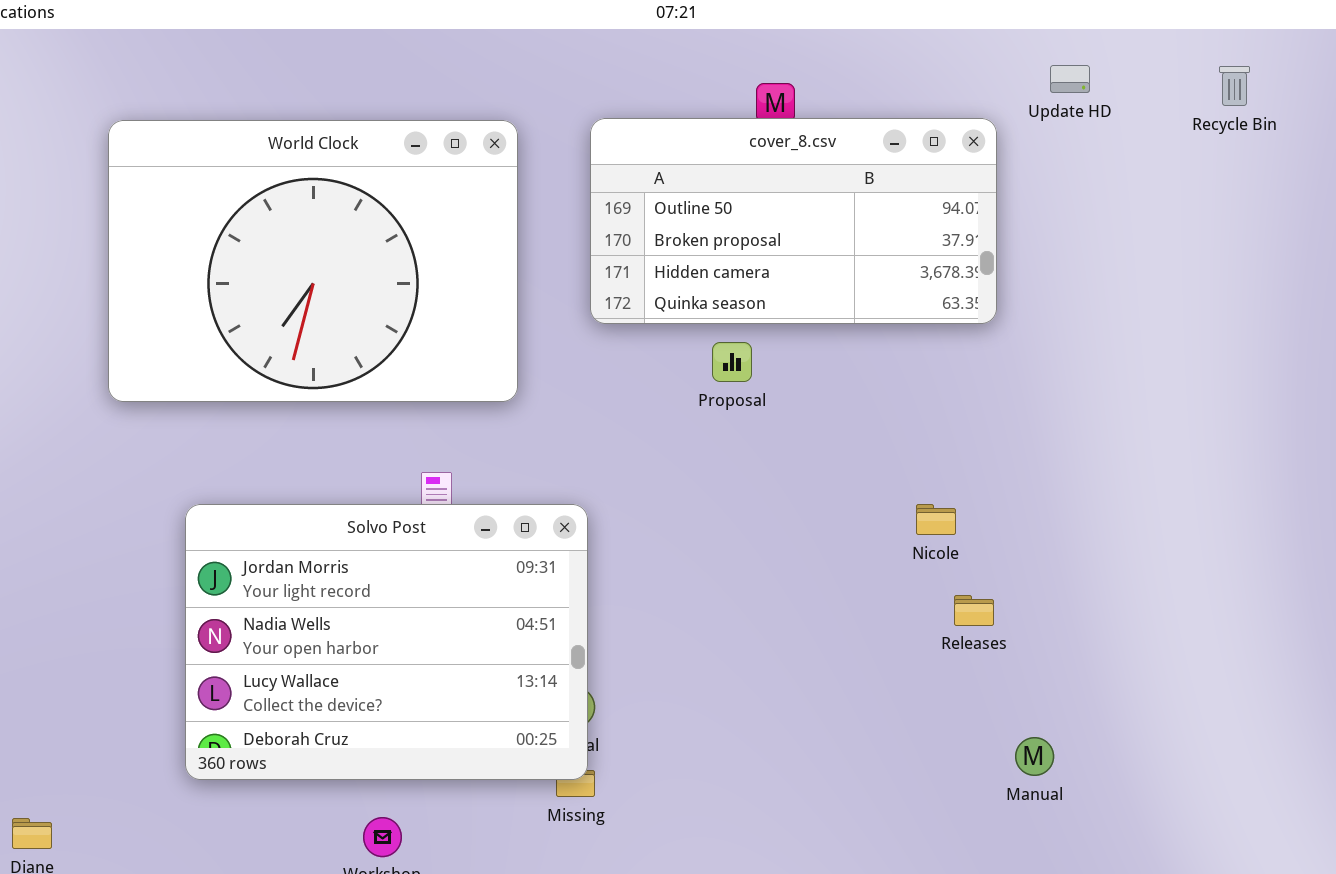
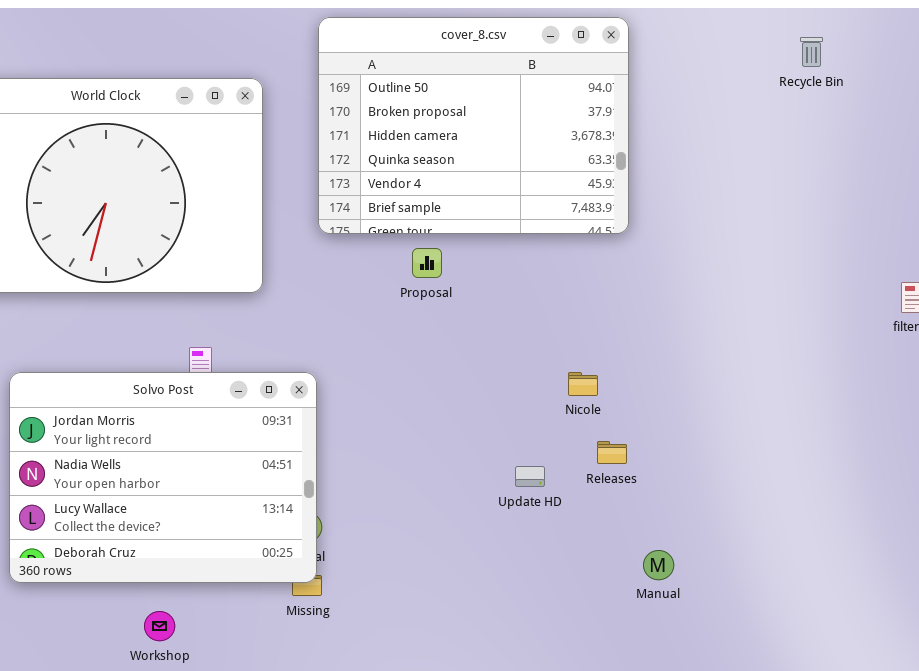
Update HD: [1050,65,1090,93] -> [515,466,545,487], moved
cover_8.csv: [590,118,997,324] -> [318,17,629,234], resized

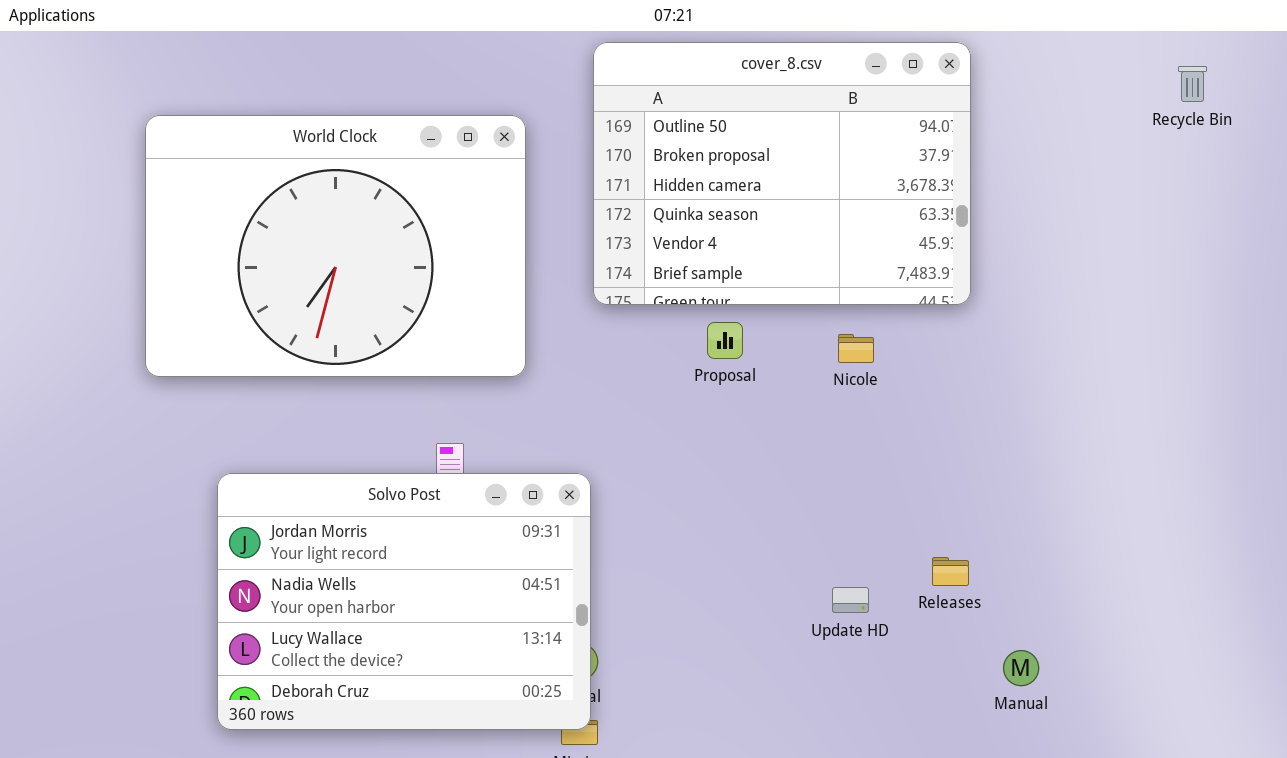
Nicole: [568,372,598,396] -> [838,334,874,363], moved
Manual: [643,550,674,580] -> [1003,650,1039,686], moved

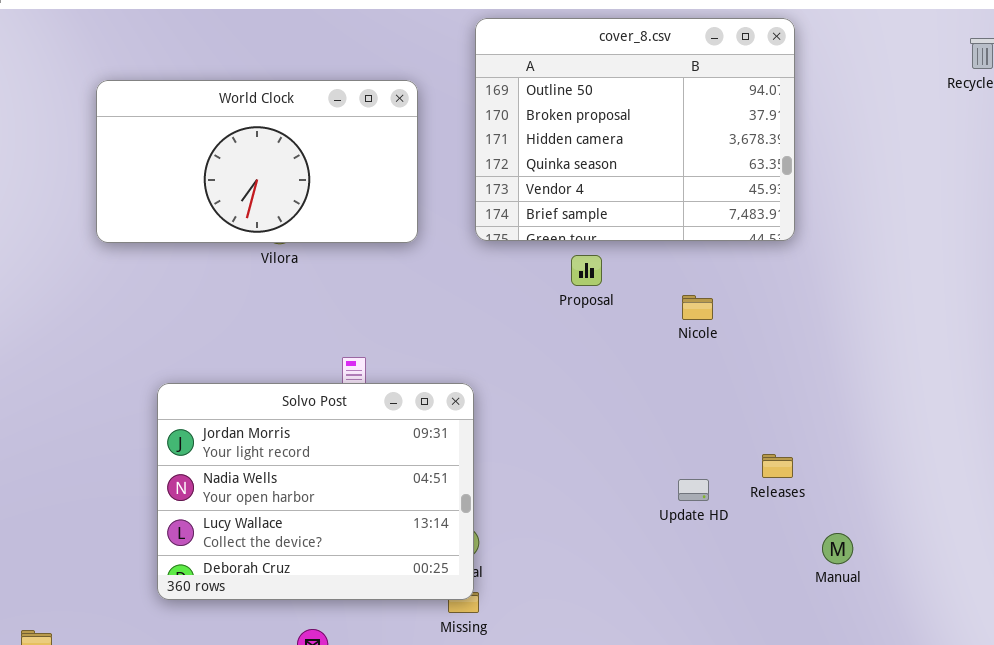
World Clock: [145,115,526,377] -> [96,80,418,243], resized
Nicole: [838,334,874,363] -> [682,295,713,320], moved

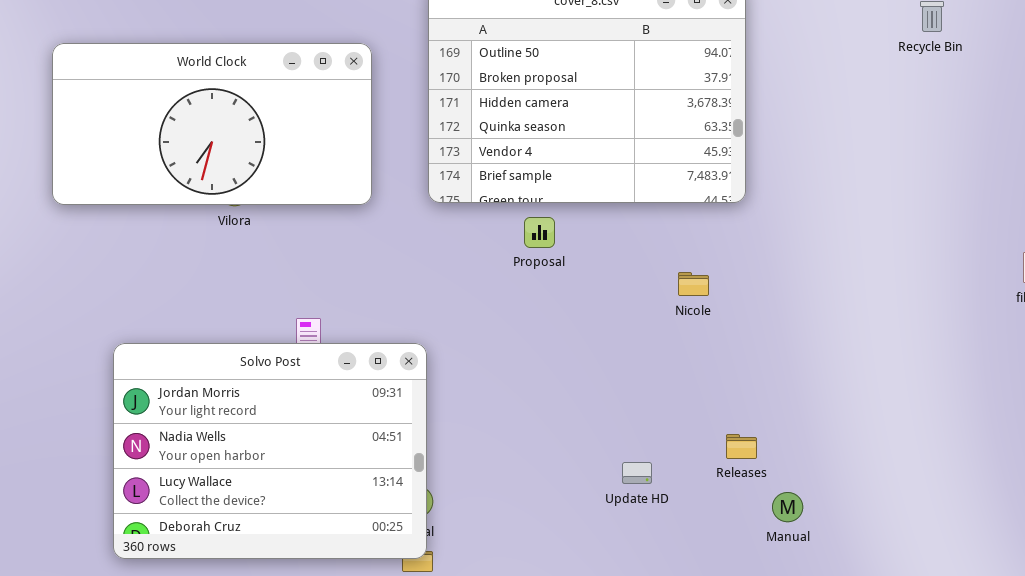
Nicole: [682,295,713,320] -> [678,272,709,296], moved
Releases: [762,454,793,478] -> [726,434,757,459], moved
Update HD: [678,479,709,501] -> [622,462,652,484], moved

